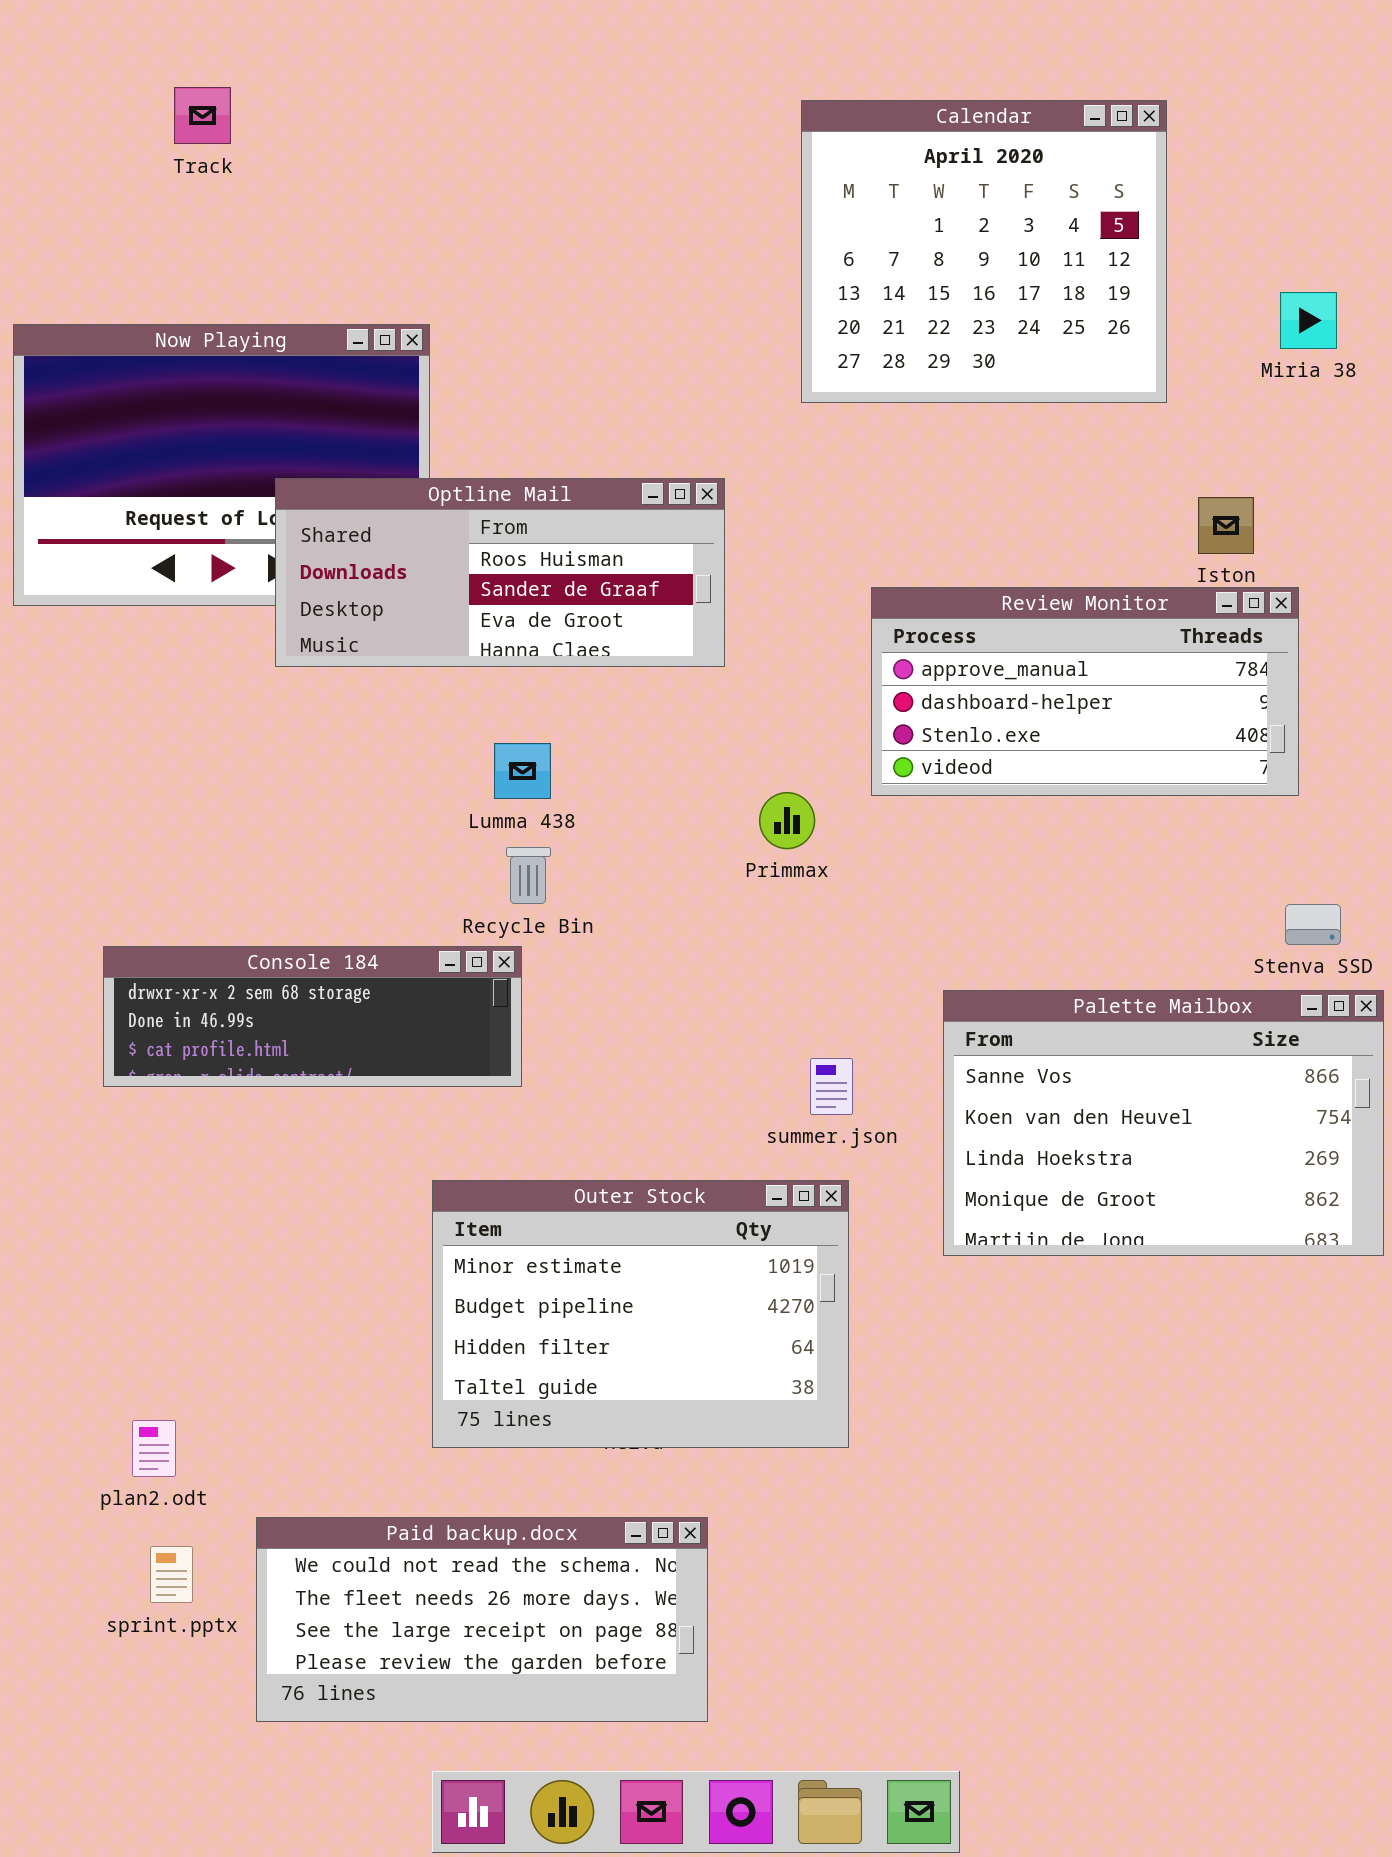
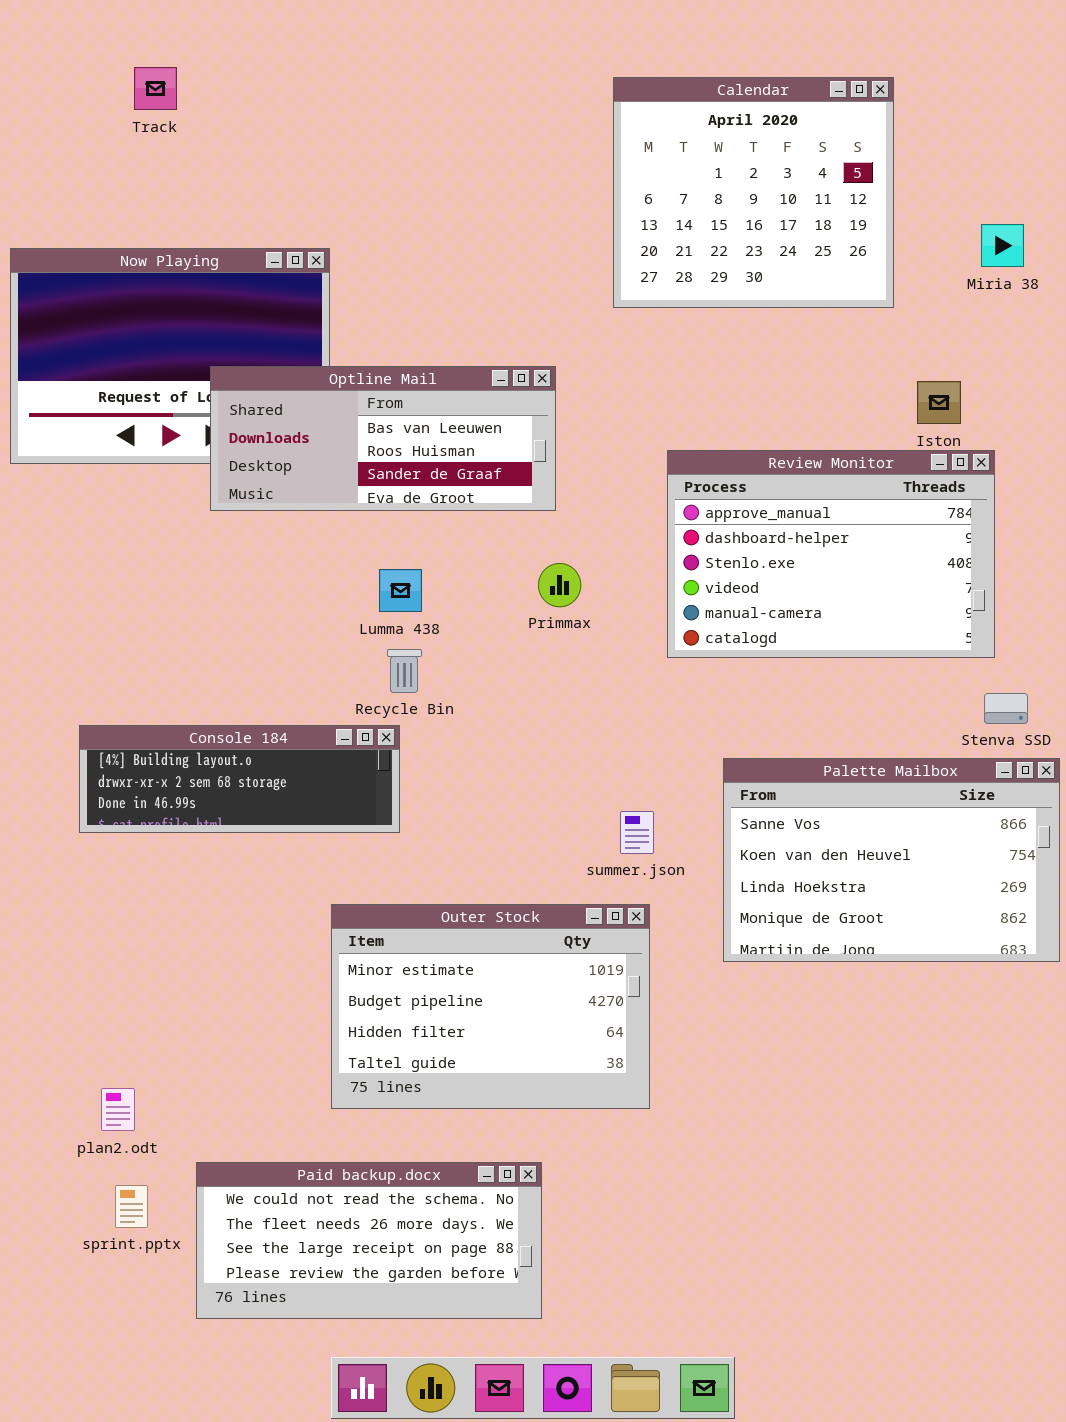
Optline Mail: [275,478,725,667] -> [210,366,556,511], scrolled up 1 row
Review Monitor: [871,587,1299,796] -> [667,450,995,658], resized
Primmax: [759,792,815,849] -> [538,563,581,607], moved
Console 184: [103,946,522,1087] -> [79,725,400,833], scrolled up 1 row

